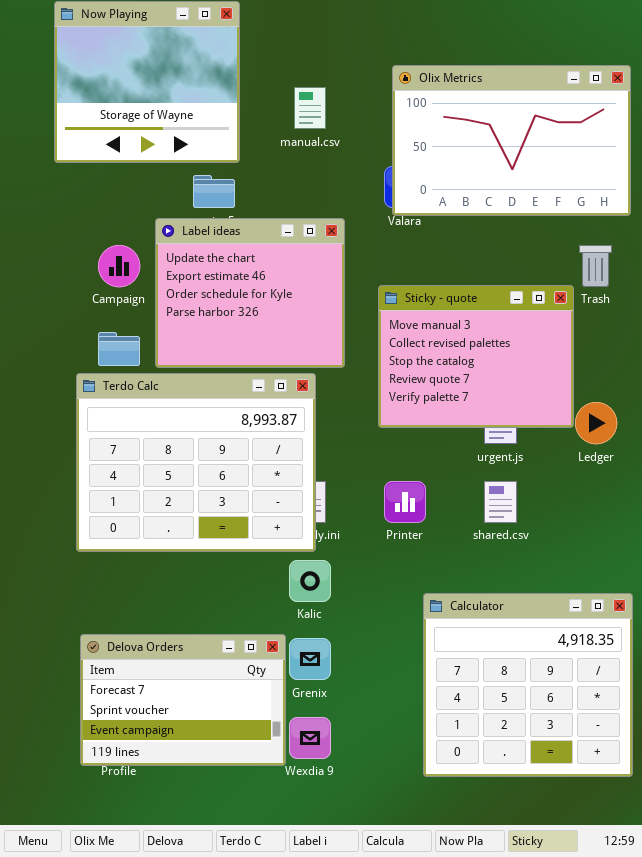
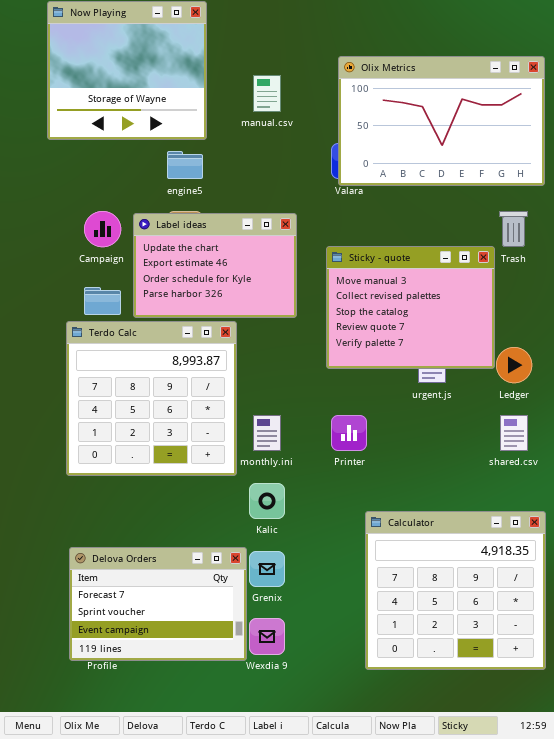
Label ideas: [155,218,345,368] -> [133,213,297,318], resized
Terdo Calc: [76,373,316,552] -> [66,321,237,476], resized
shared.csv: [484,481,517,523] -> [500,415,528,451], moved

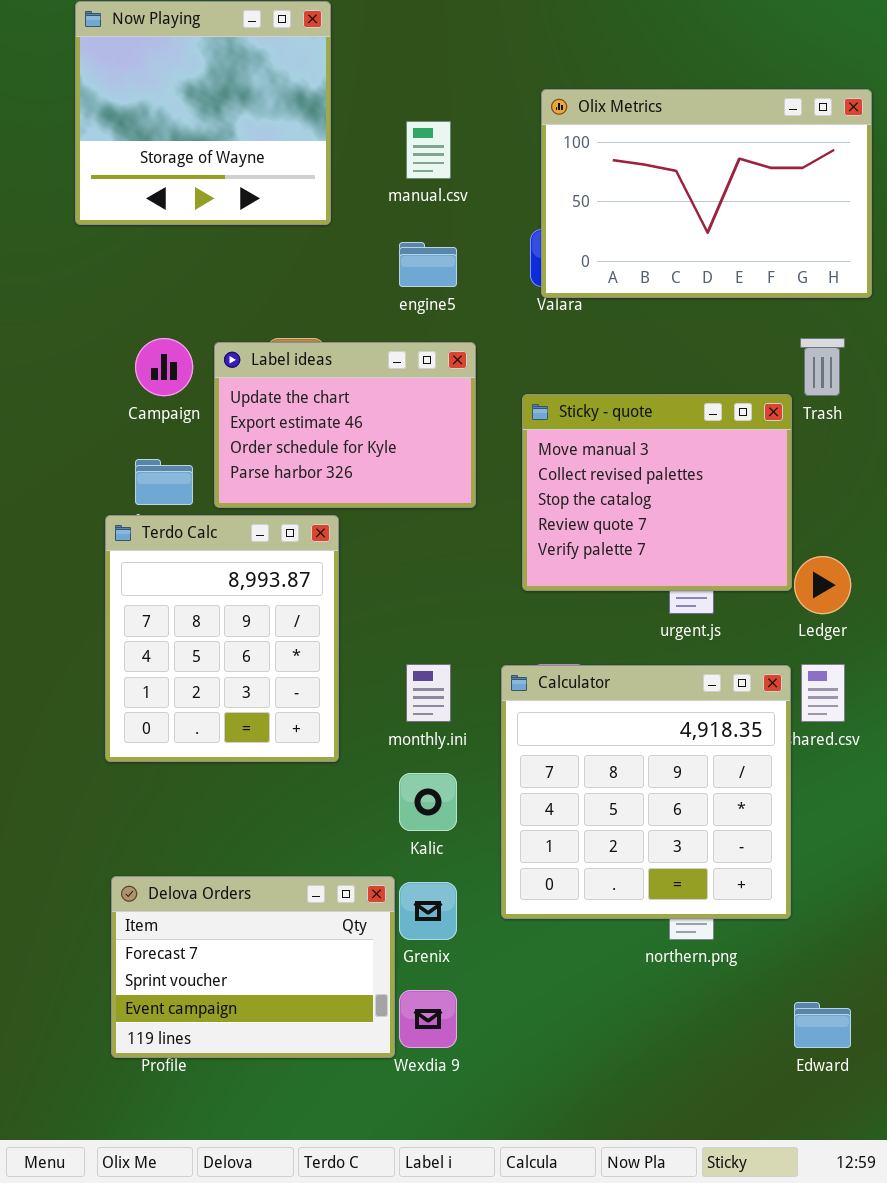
engine5: [167,151,203,179] -> [399,242,457,287], moved
Terdo Calc: [66,321,237,476] -> [105,515,339,762], resized
Calculator: [365,511,546,670] -> [501,665,791,919], moved

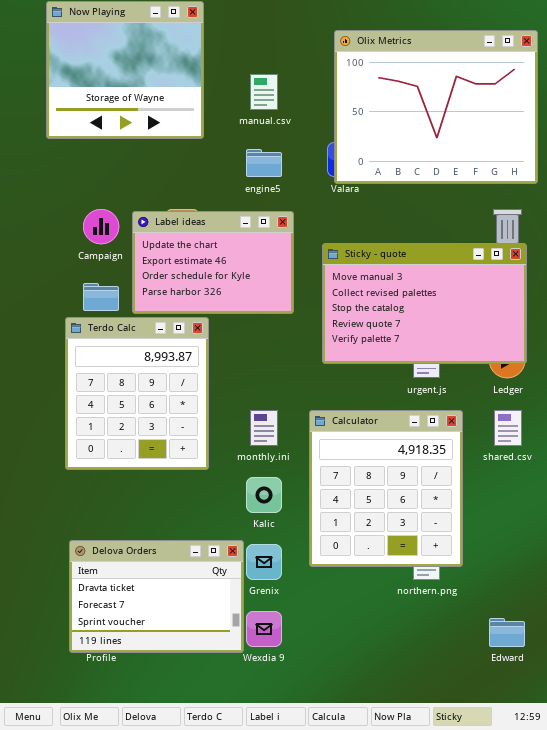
Olix Metrics: [541,89,872,298] -> [334,30,538,184], resized
Sticky - quote: [522,394,792,591] -> [322,243,527,364], resized
Calculator: [501,665,791,919] -> [309,410,463,567], resized
Delova Orders: [111,876,395,1058] -> [69,540,244,653], scrolled up 1 row

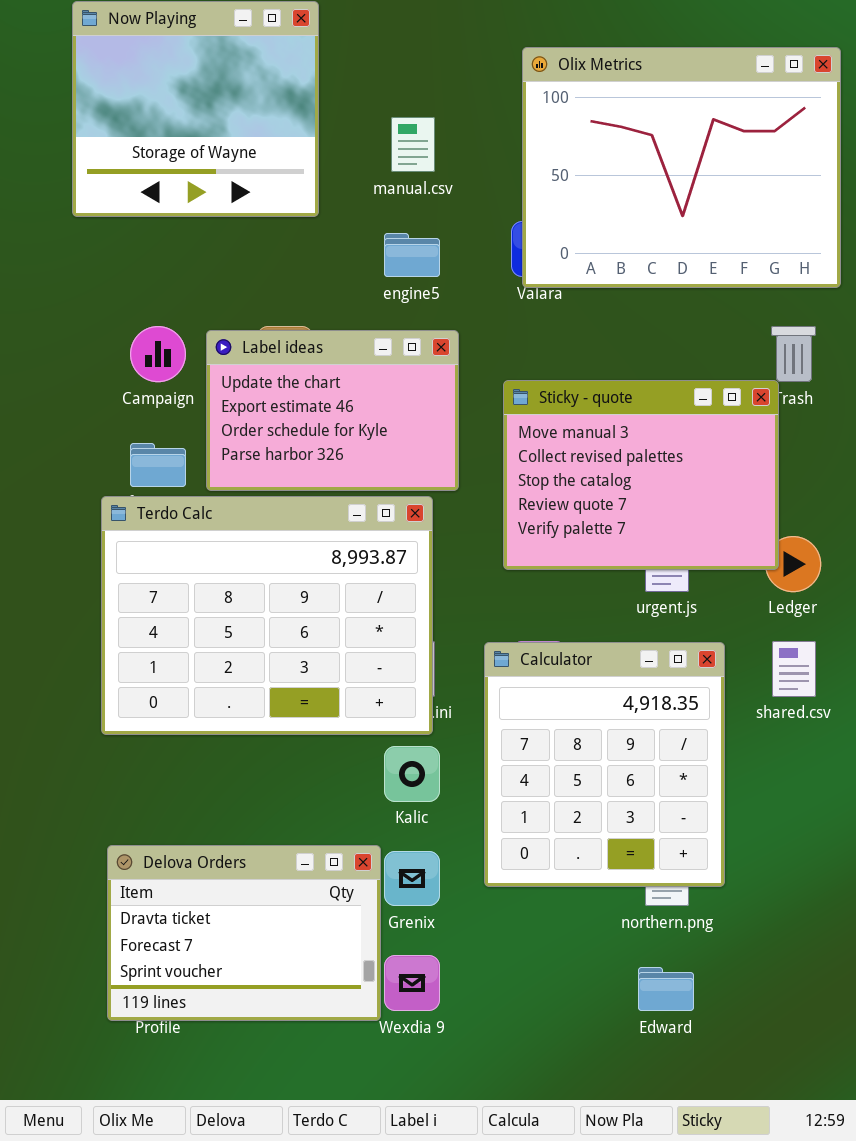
Sticky - quote: [322,243,527,364] -> [503,380,779,570], resized
Terdo Calc: [65,317,209,470] -> [101,496,433,735], resized
Edward: [489,618,525,647] -> [638,967,694,1011], moved

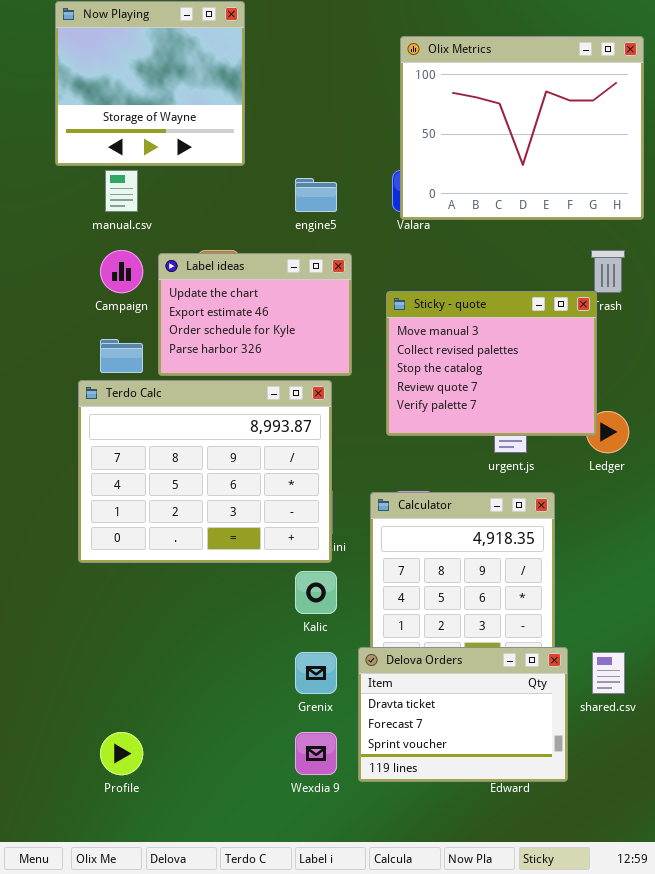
manual.csv: [391,117,435,172] -> [105,170,138,212], moved
shared.csv: [772,641,816,697] -> [592,652,625,694], moved
Delova Orders: [107,845,381,1021] -> [358,647,568,782], moved

